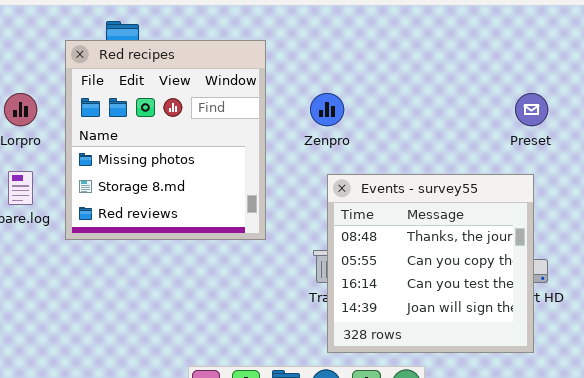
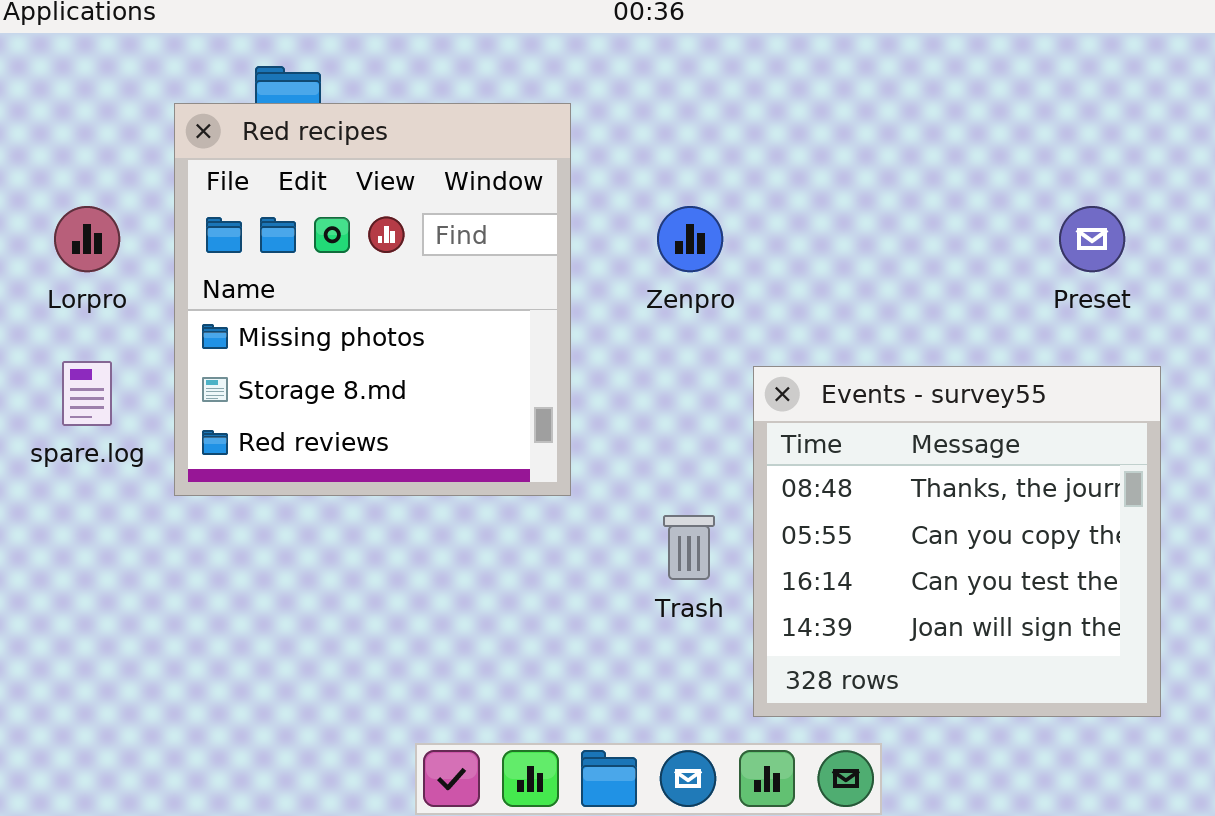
Events - survey55: [327,174,534,353] -> [753,366,1161,717], moved

